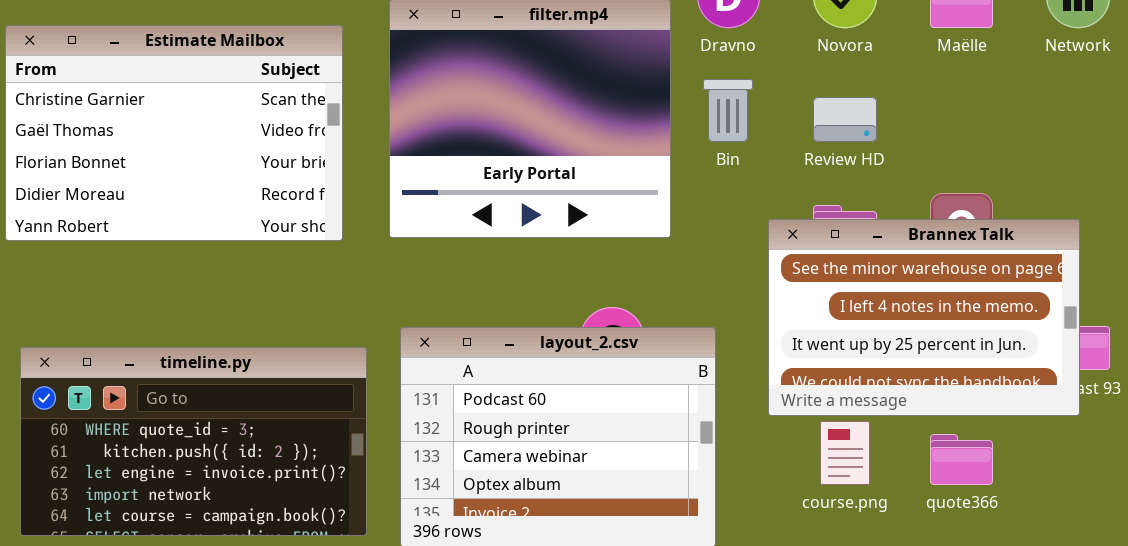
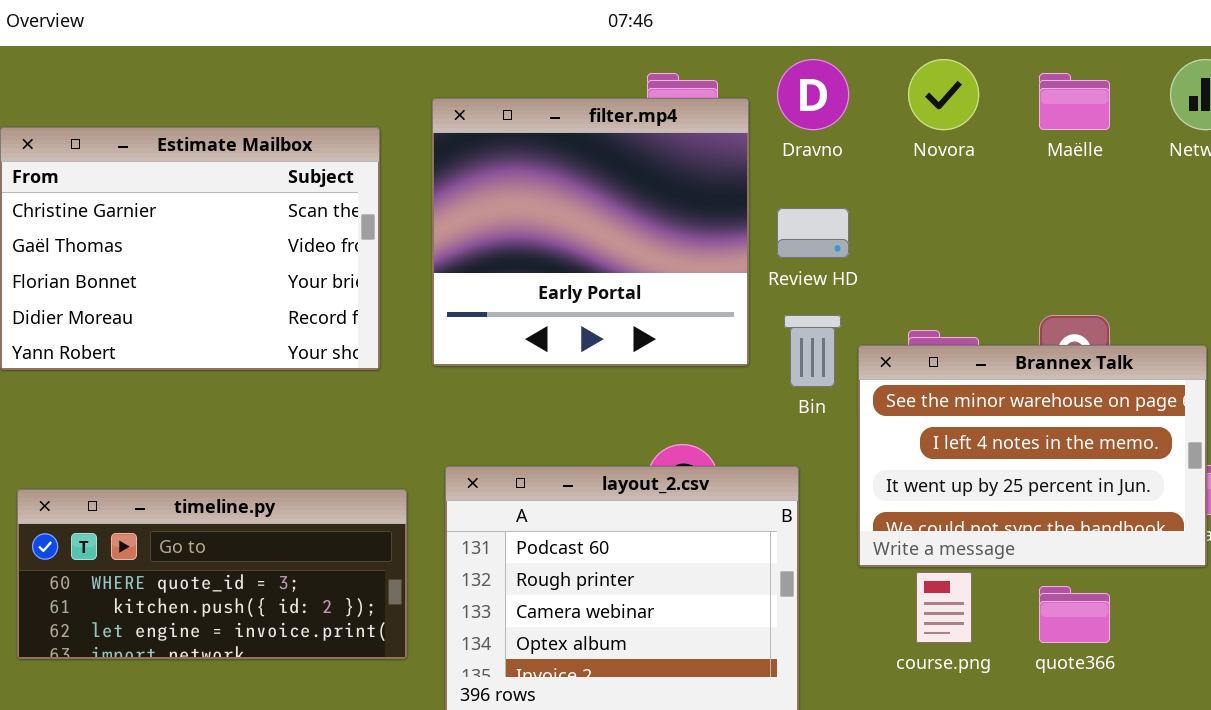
Bin: [703,79,753,142] -> [784,315,841,387], moved
Review HD: [813,97,877,142] -> [777,208,849,258], moved
timeline.py: [20,347,367,536] -> [17,489,407,659], resized

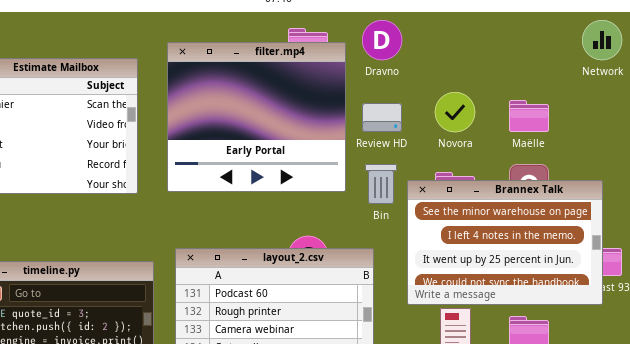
Novora: [908,59,979,130] -> [435,92,475,132], moved
Maëlle: [1039,73,1110,130] -> [509,100,549,132], moved

